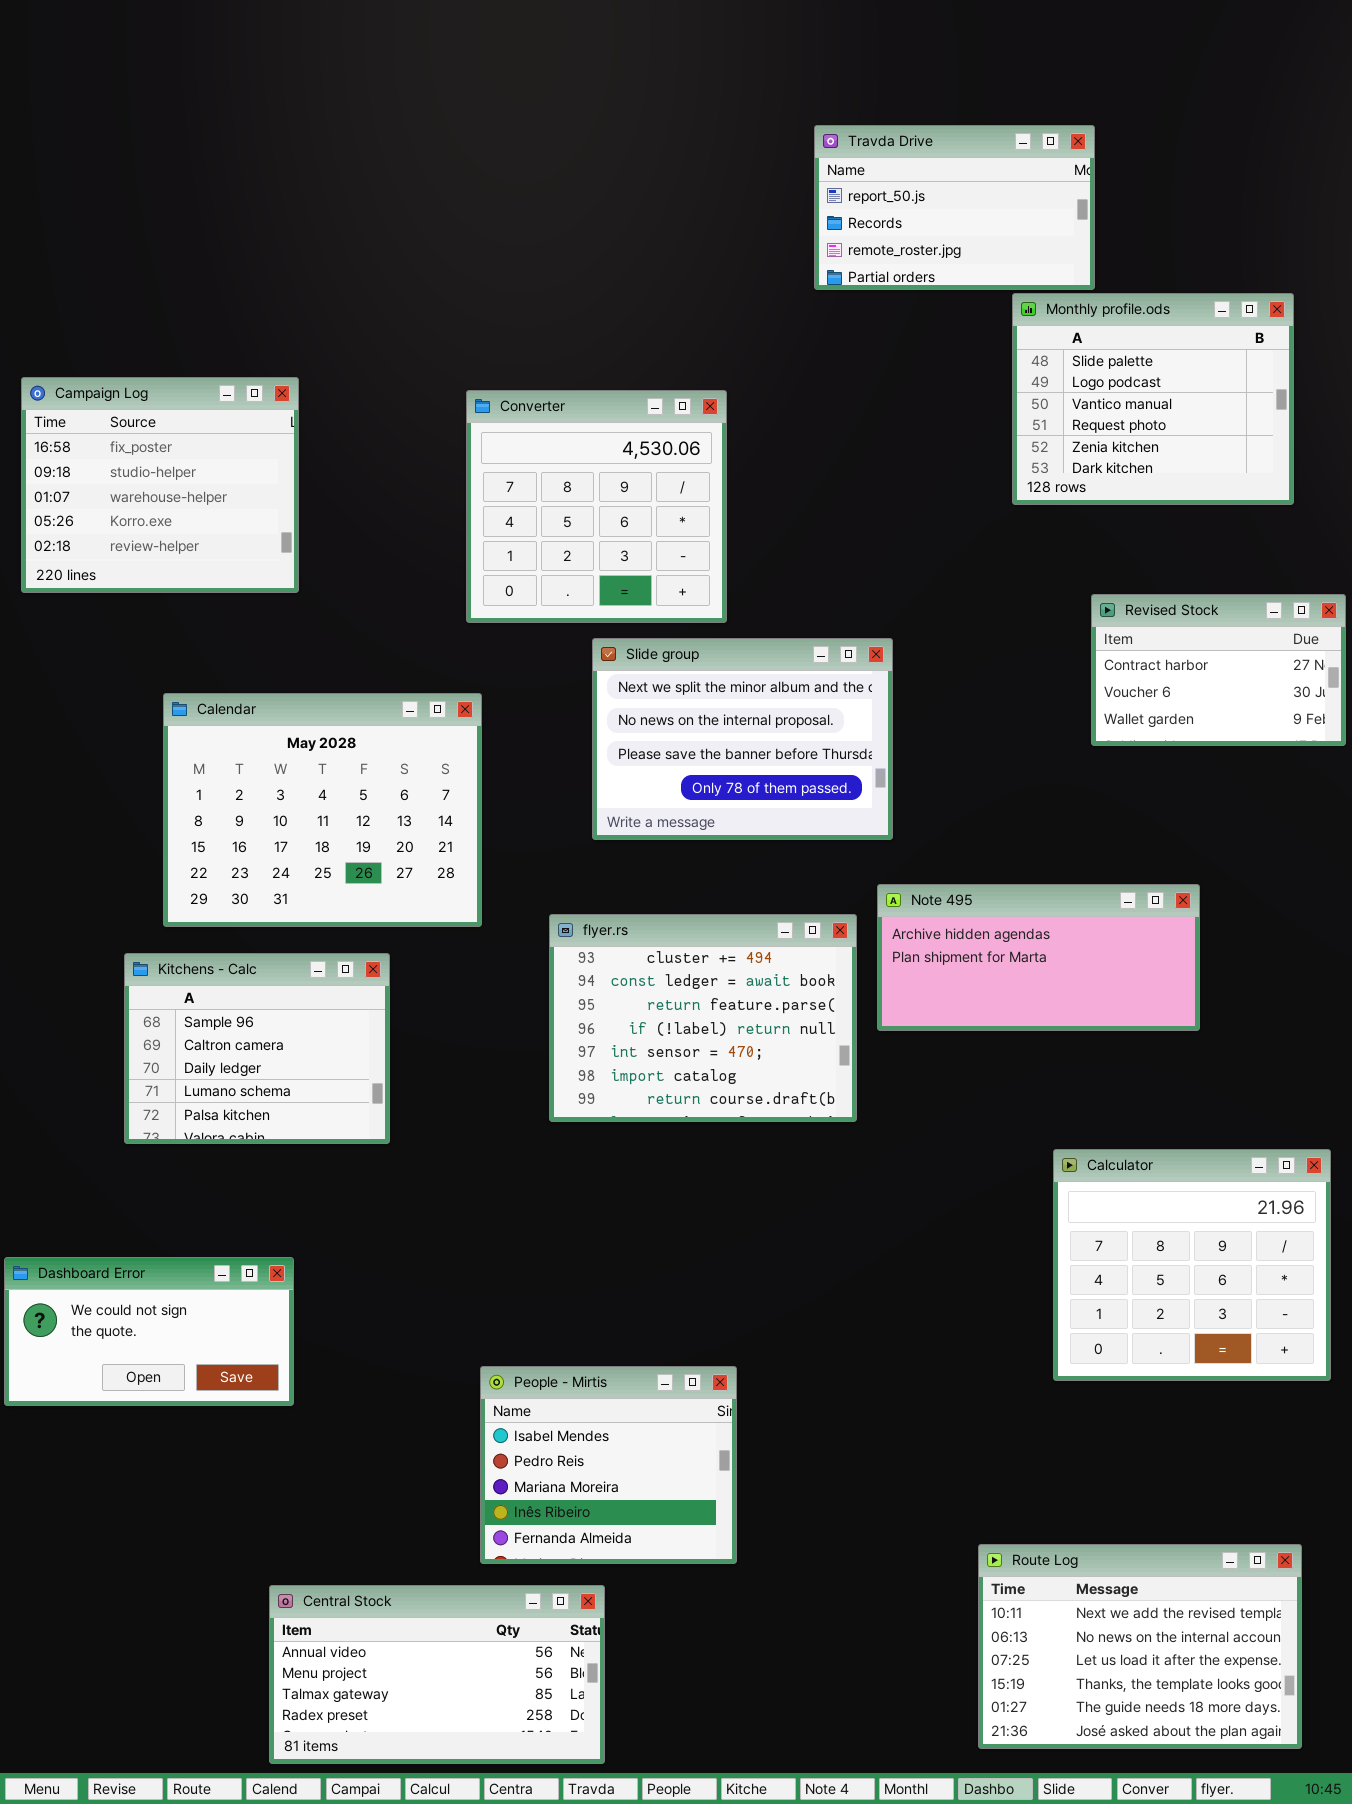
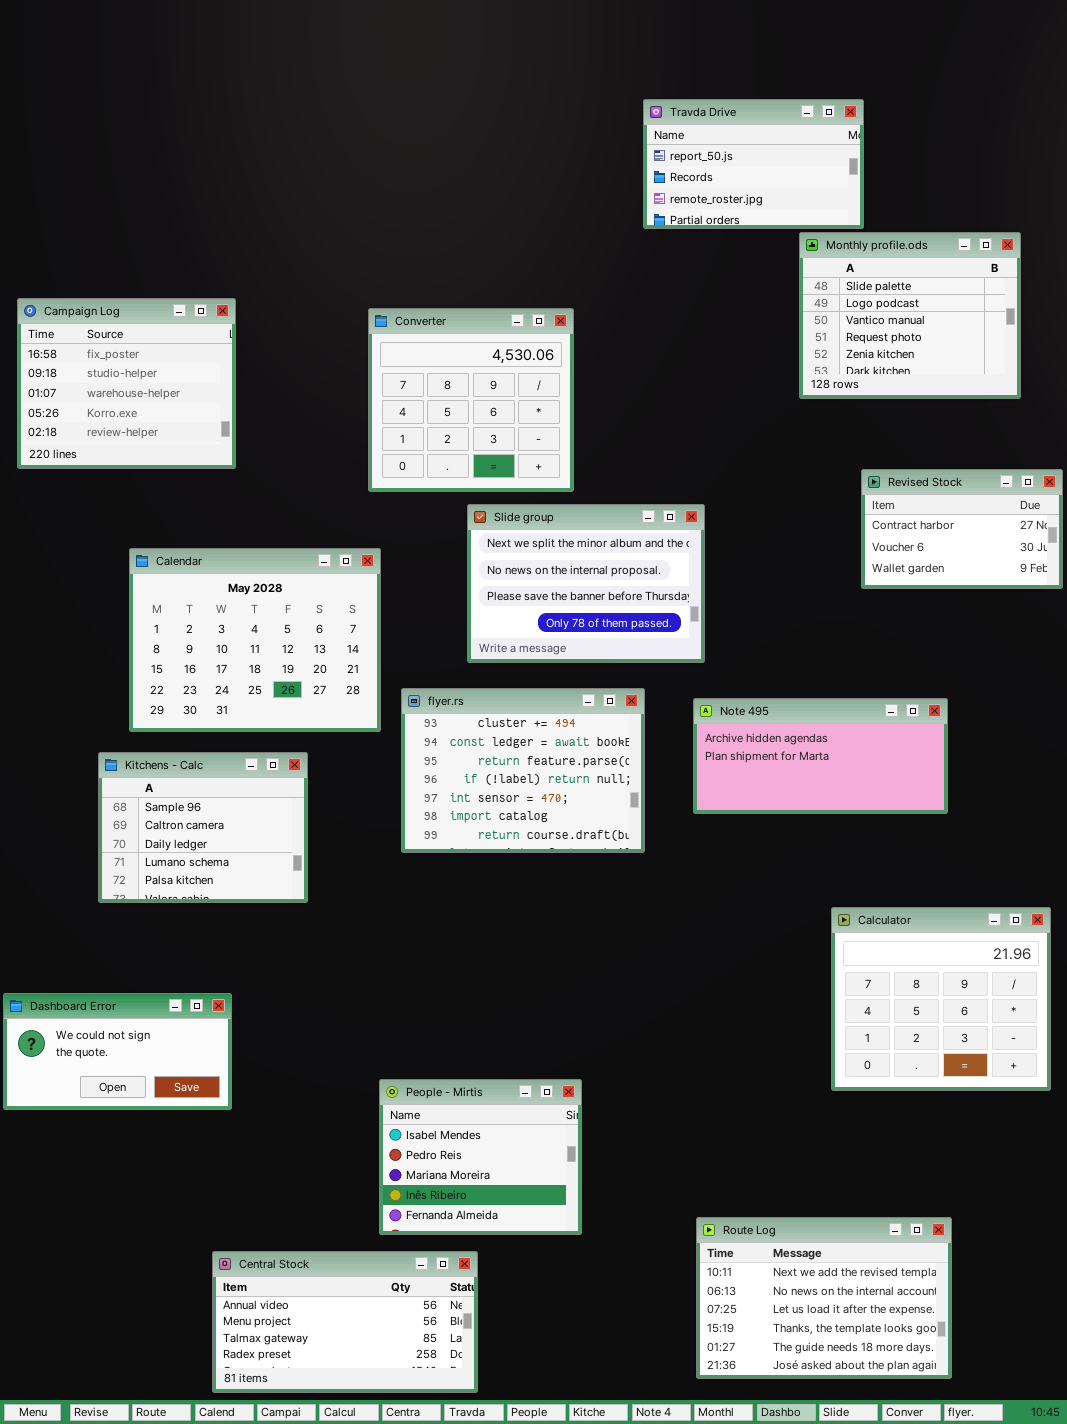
flyer.rs: [549,914,857,1122] -> [401,688,645,853], moved
Route Log: [978,1544,1302,1749] -> [696,1217,952,1379], moved

